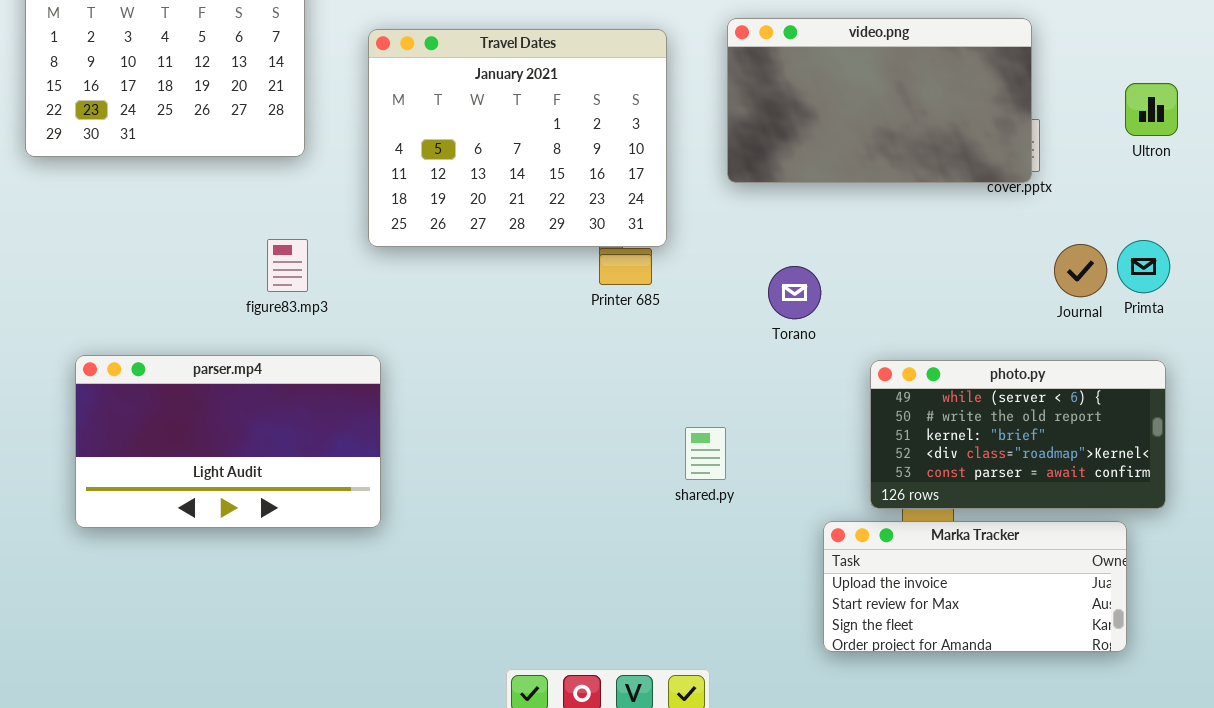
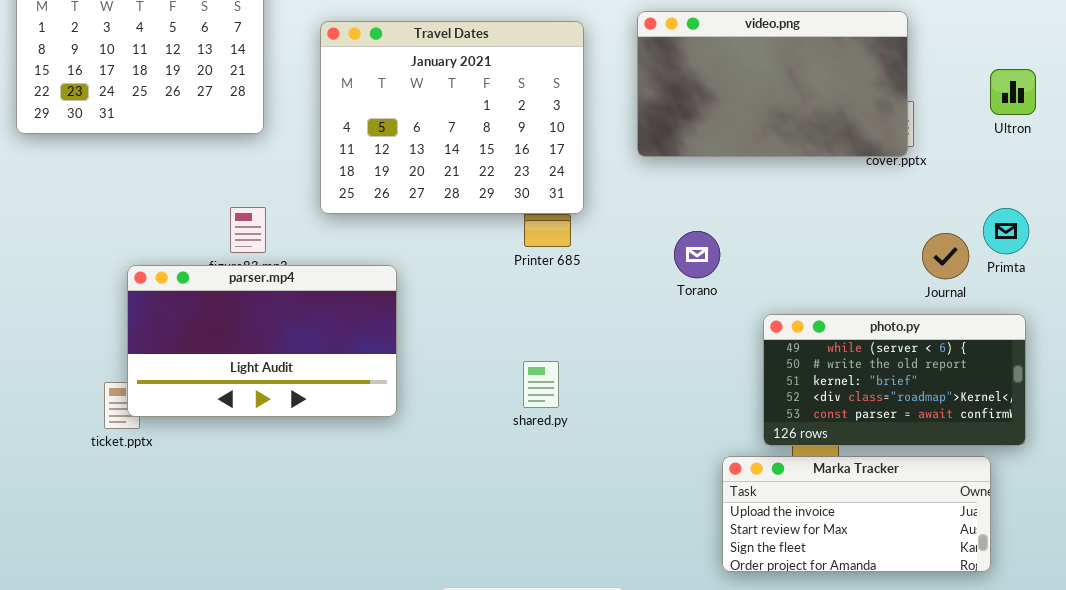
Journal: [1054,244,1107,297] -> [922,233,969,279], moved
parser.mp4: [75,355,381,528] -> [127,265,397,417], moved
shared.py: [685,427,726,480] -> [523,361,559,408], moved

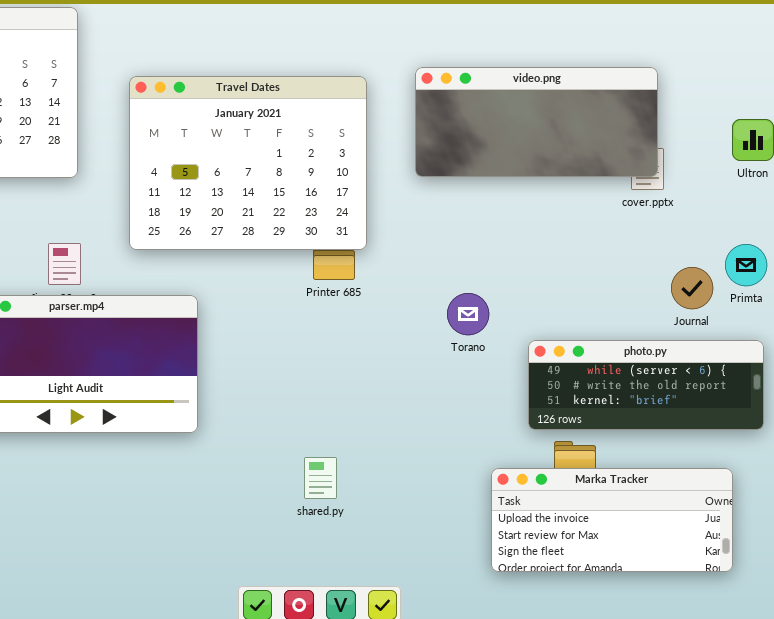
video.png: [637,11,908,157] -> [415,67,658,177], resized
Torano: [674,231,720,278] -> [447,293,489,335], moved
photo.py: [763,314,1026,446] -> [528,340,764,430], resized
shared.py: [523,361,559,408] -> [304,457,337,499], moved

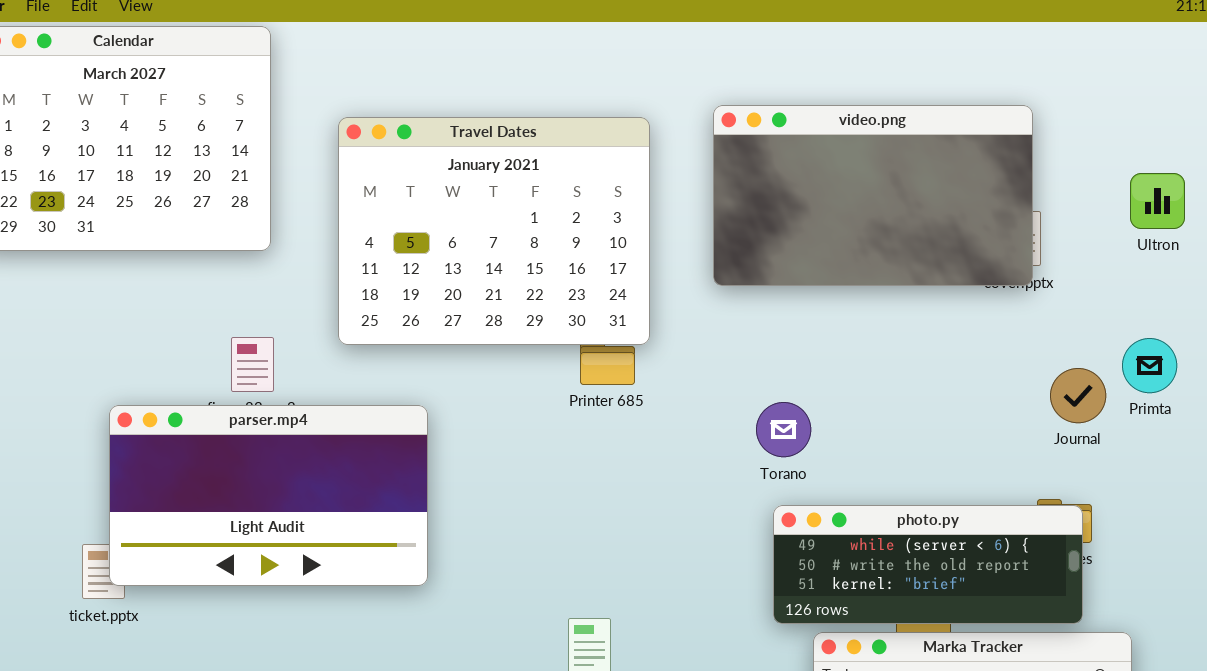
video.png: [415,67,658,177] -> [713,105,1033,286], resized
photo.py: [528,340,764,430] -> [773,505,1083,624], moved

